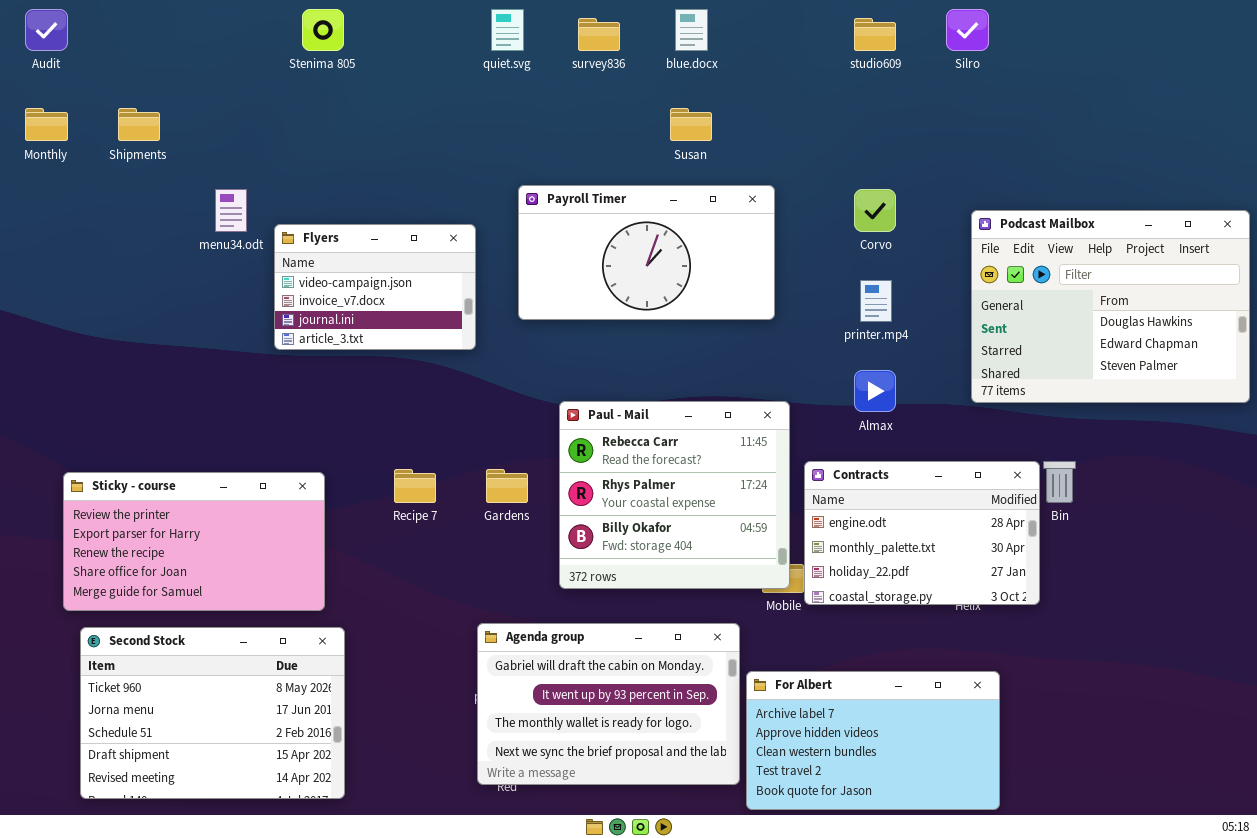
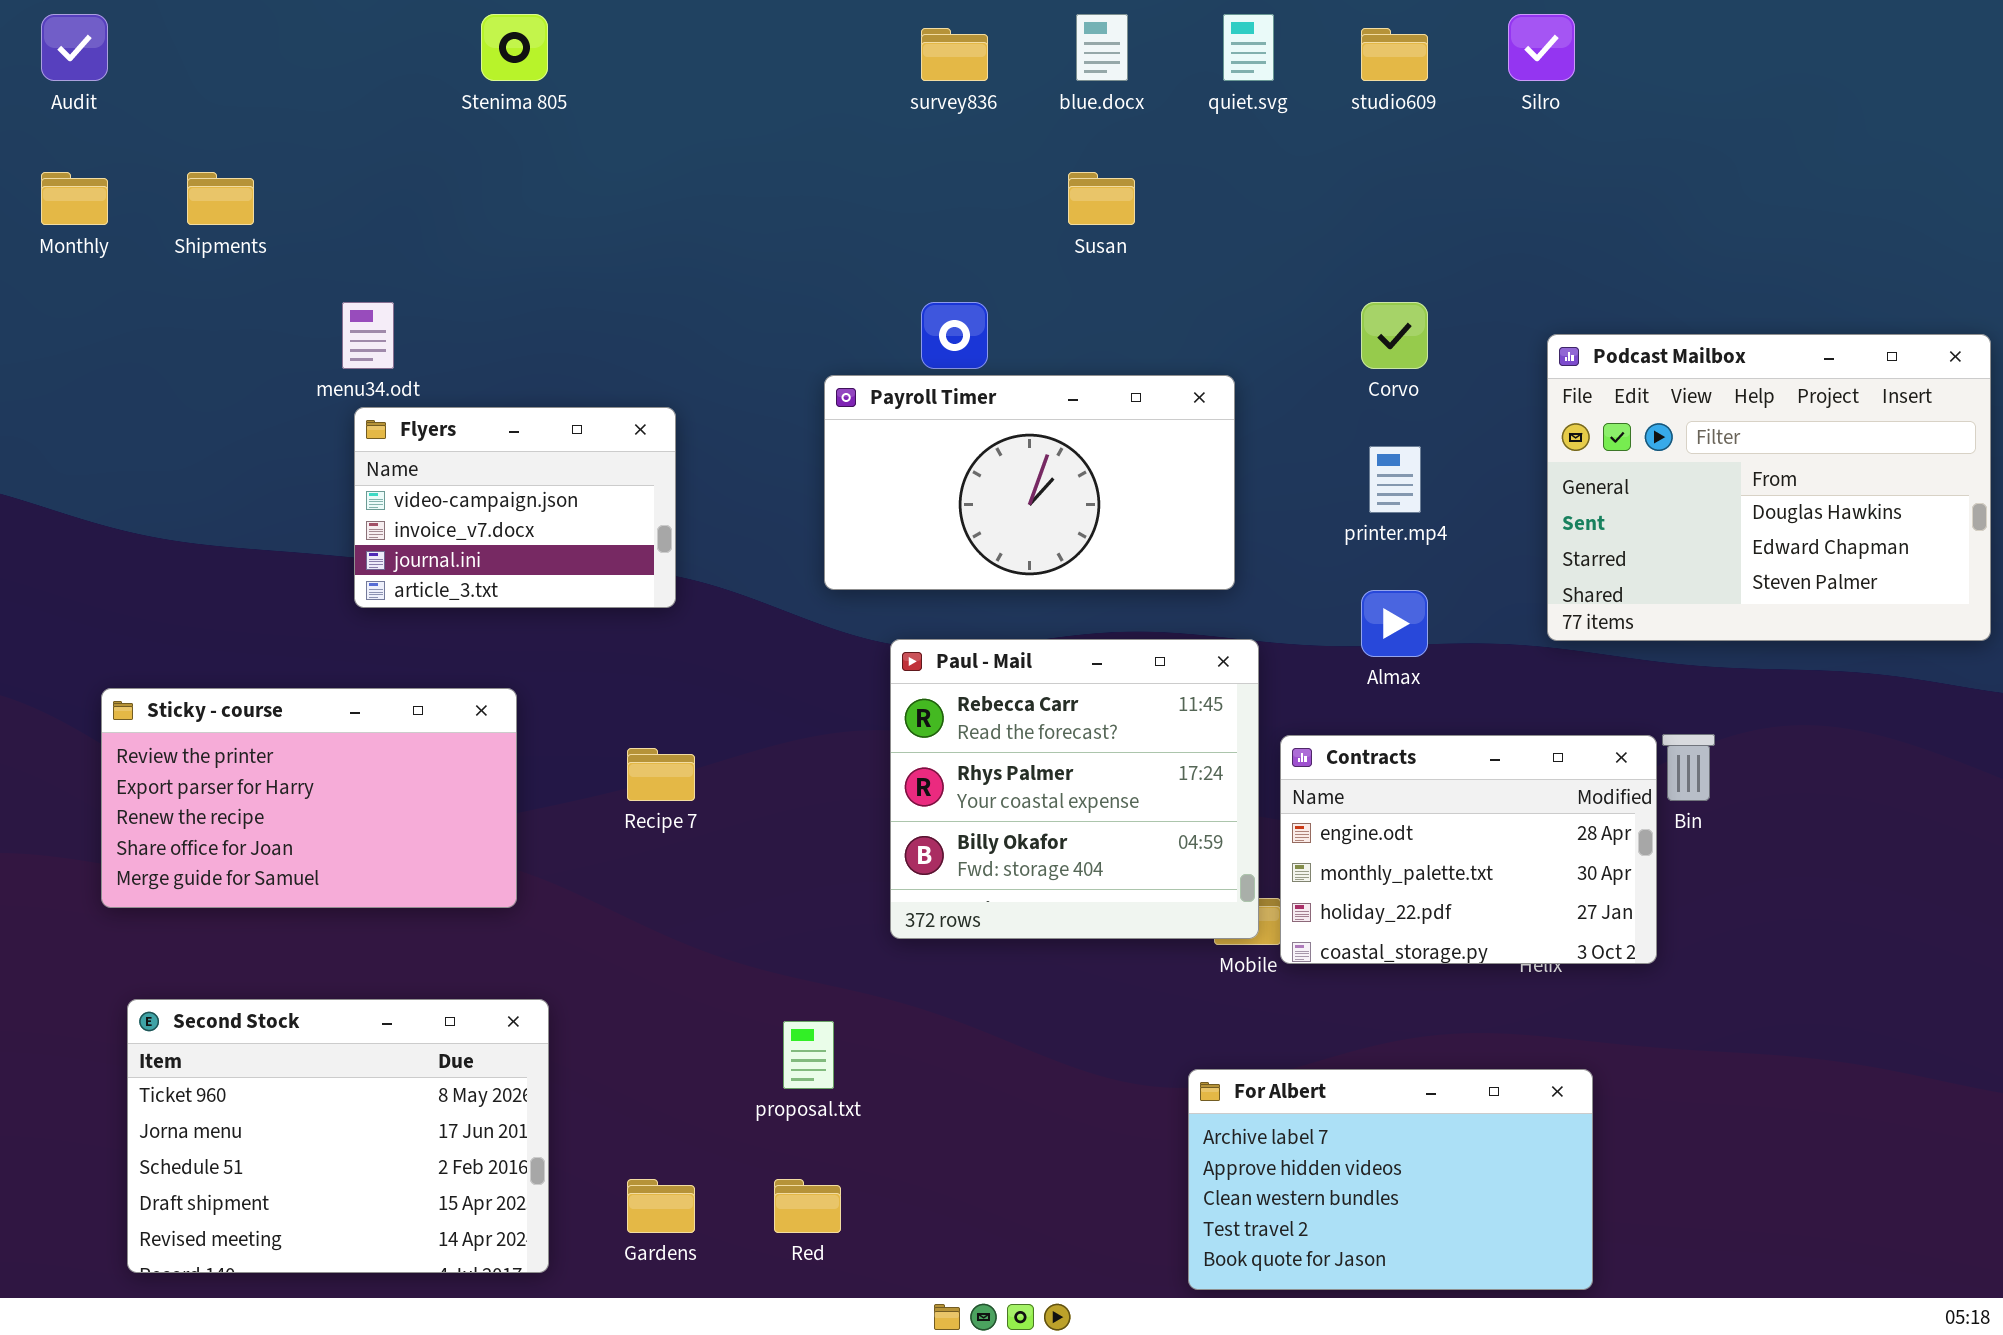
quiet.svg: [491,9,524,51] -> [1223,14,1274,81], moved
Payroll Timer: [518,185,775,320] -> [824,375,1235,590], moved
Flyers: [274,224,476,350] -> [354,407,676,608], moved
Gardens: [486,469,528,503] -> [627,1179,695,1233], moved
Sticky - course: [63,472,325,611] -> [101,688,517,908], moved
Agenda group: [477,623,740,785] -> none, closed

